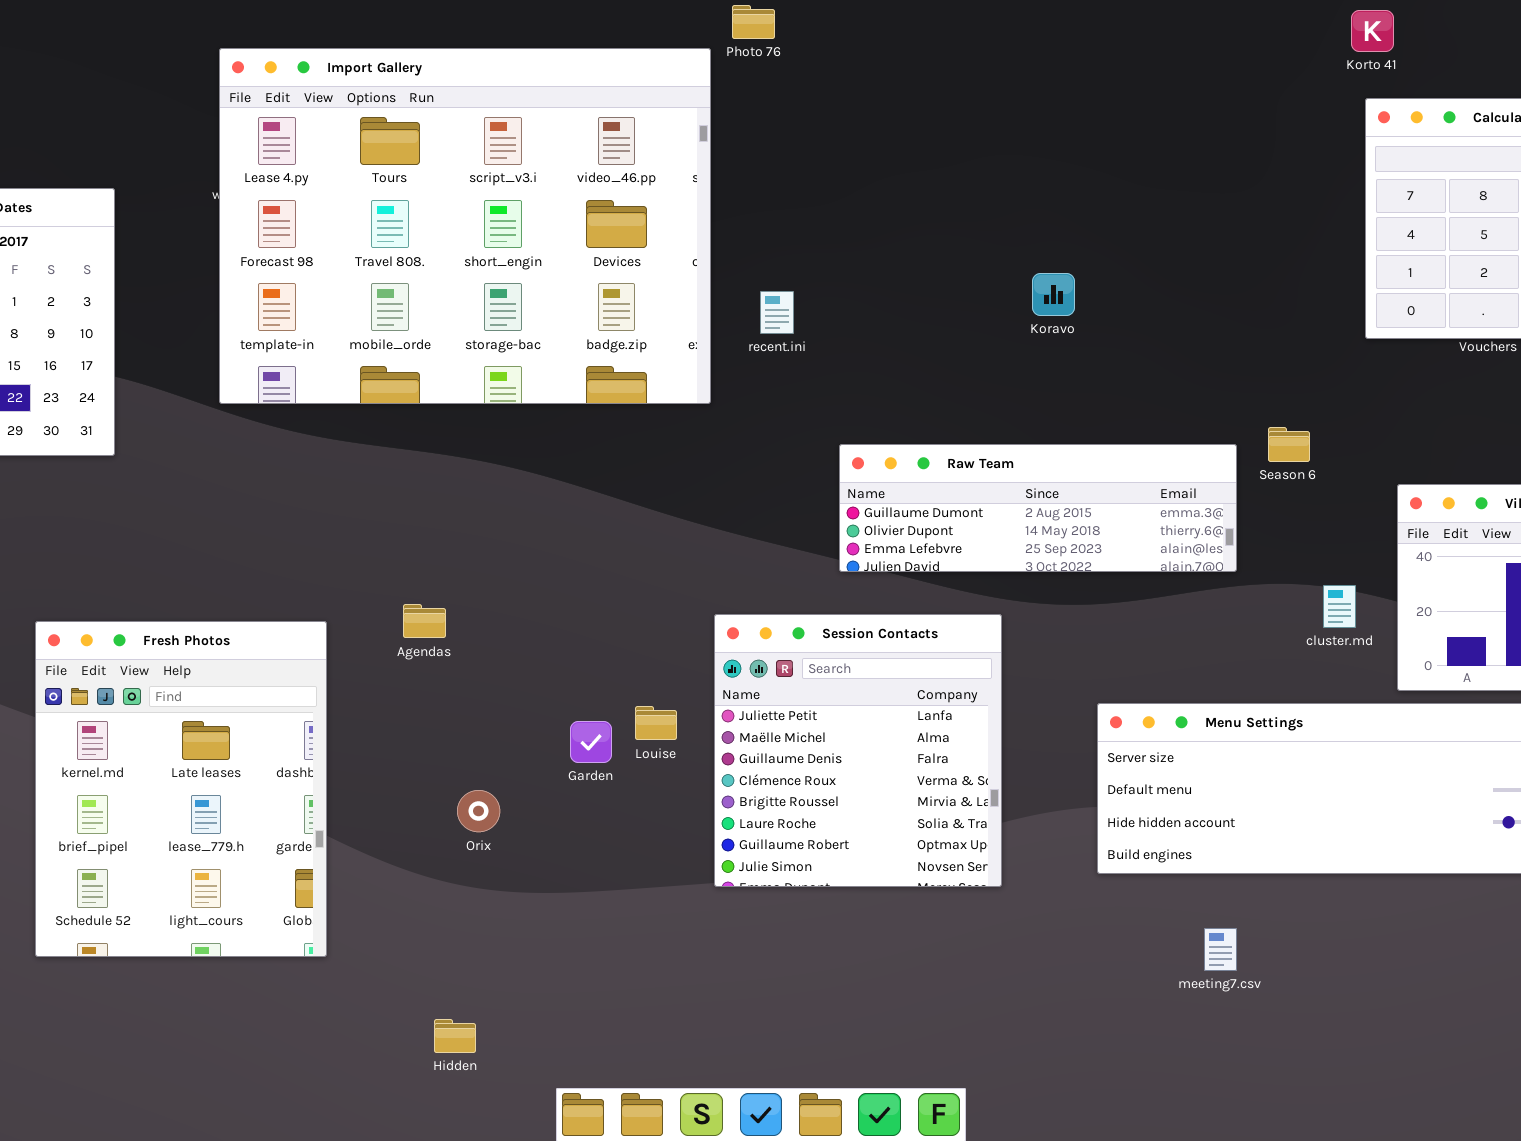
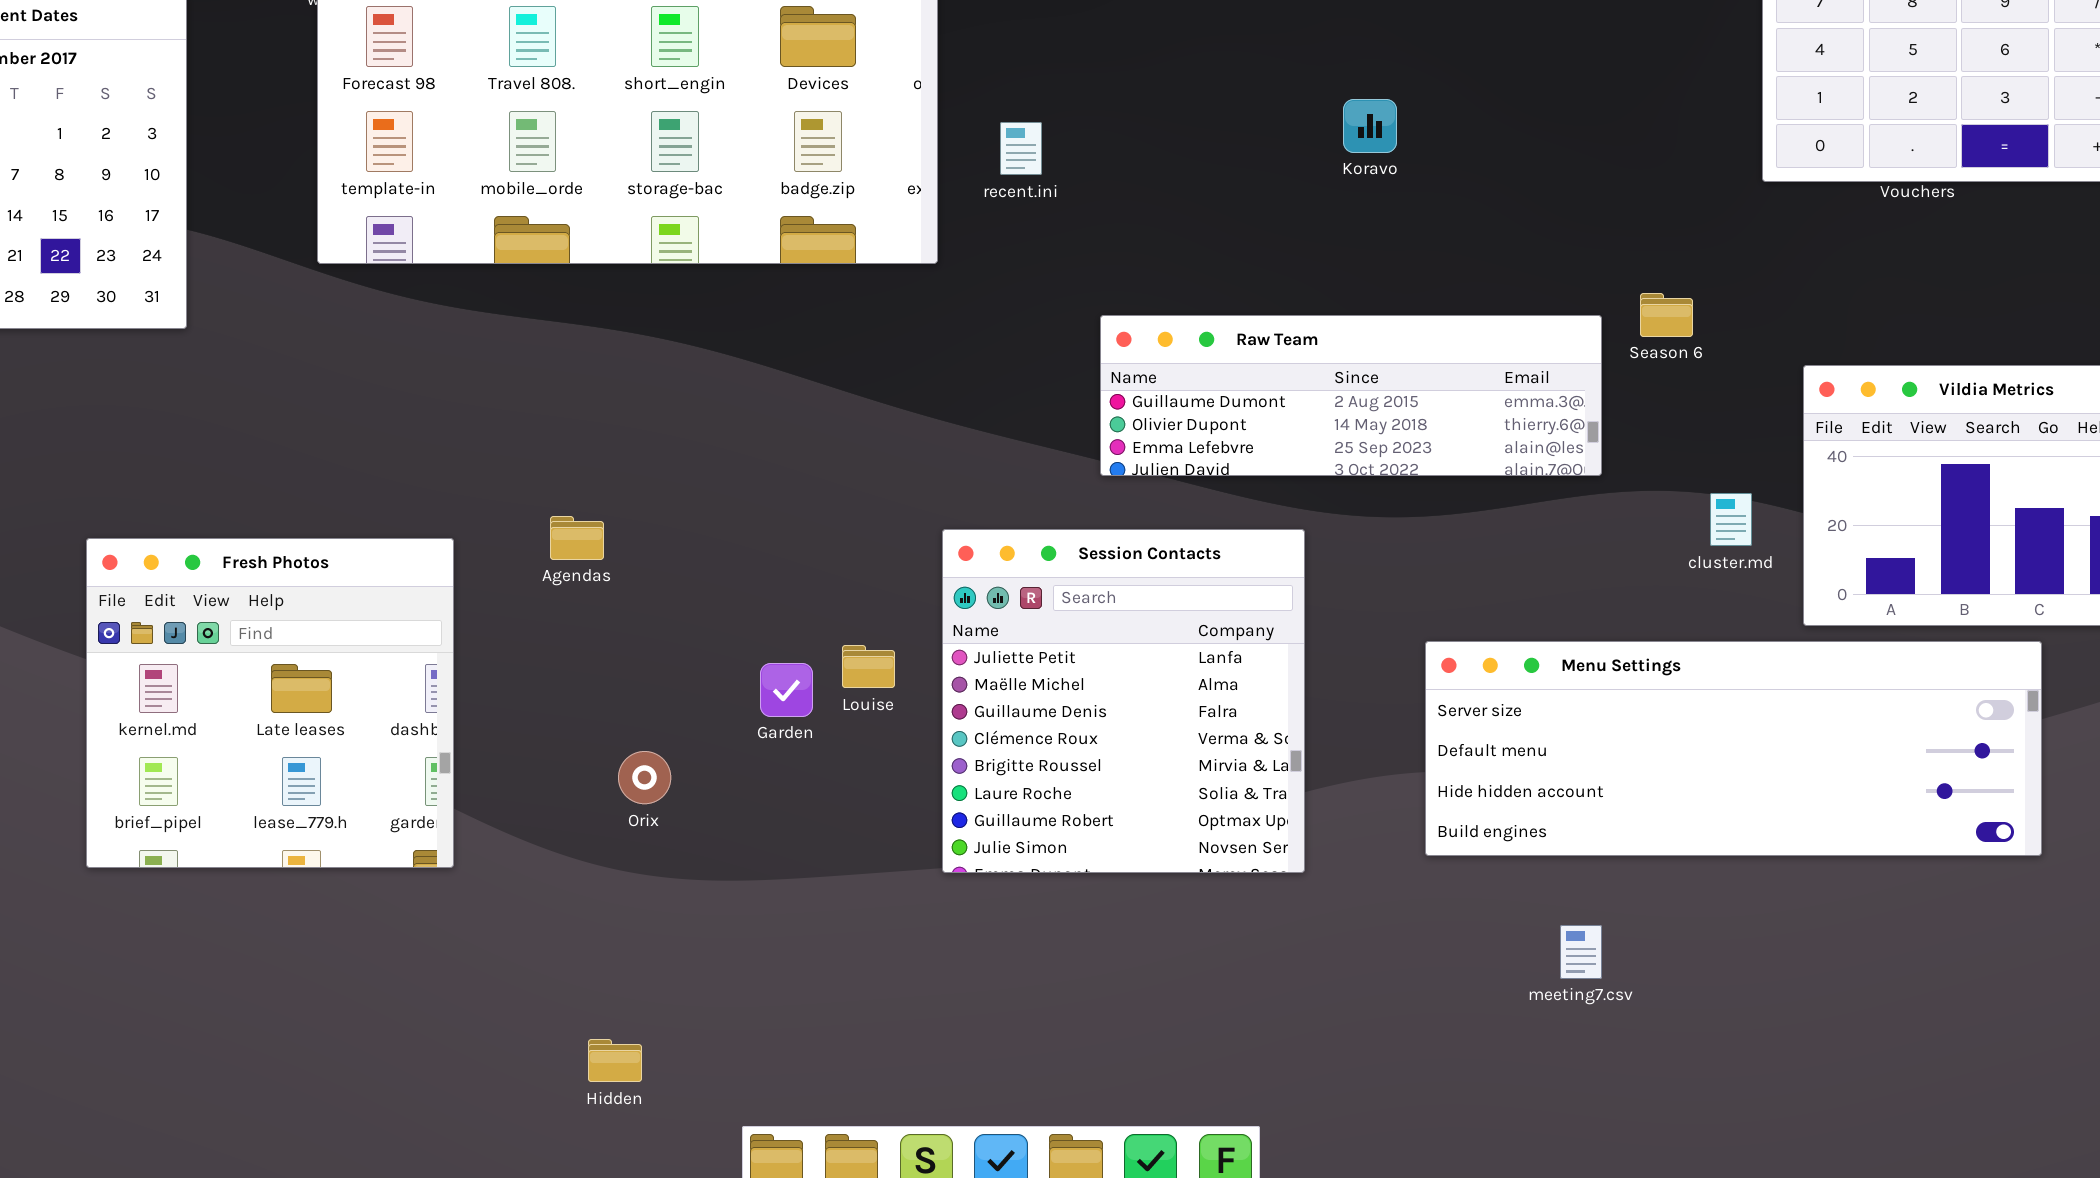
Fresh Photos: [35,621,327,957] -> [86,538,454,868], resized

